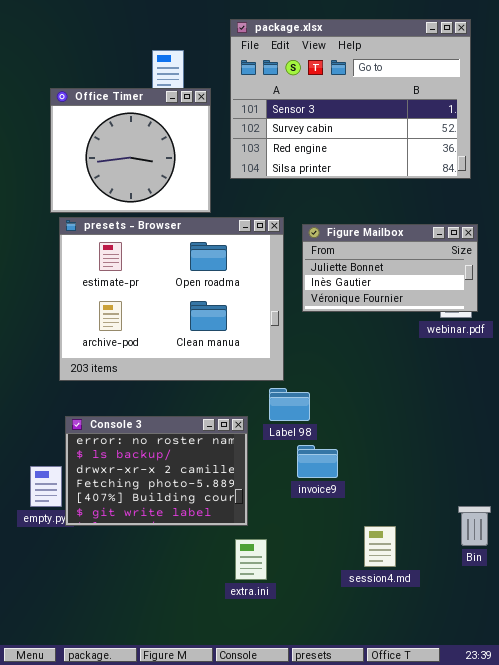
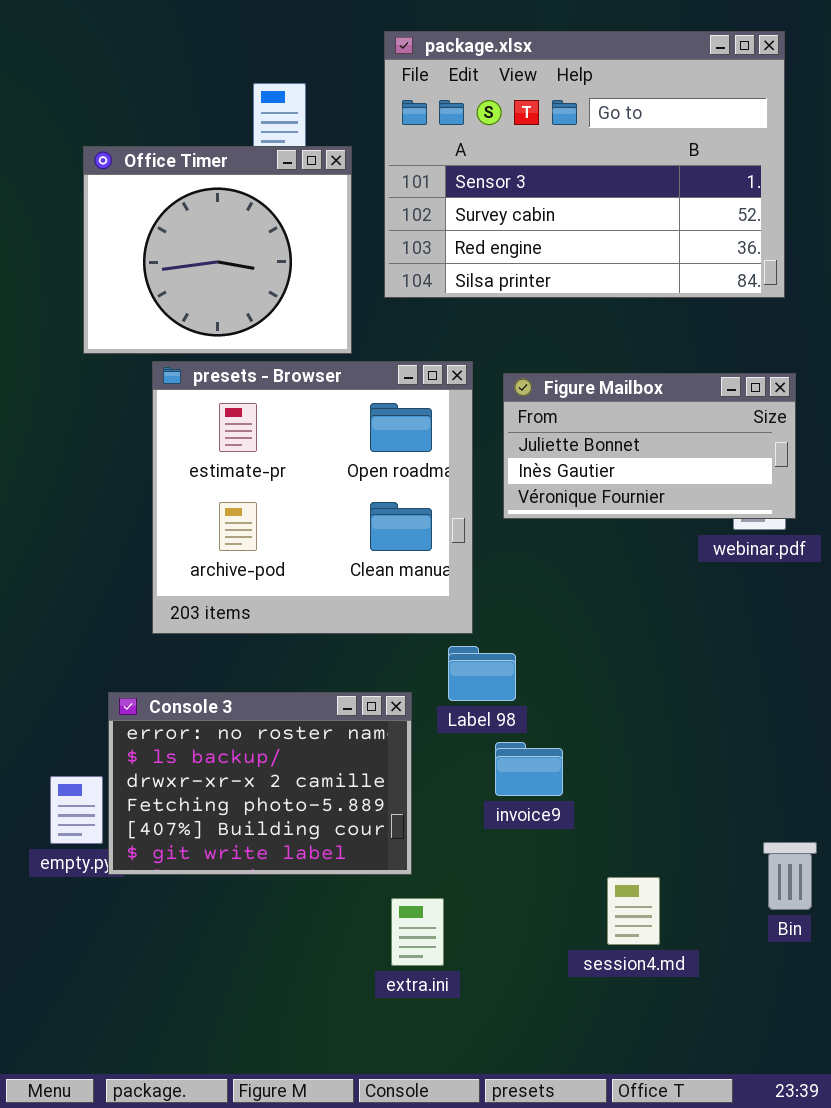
presets - Browser: [59,217,284,381] -> [152,361,473,634], resized

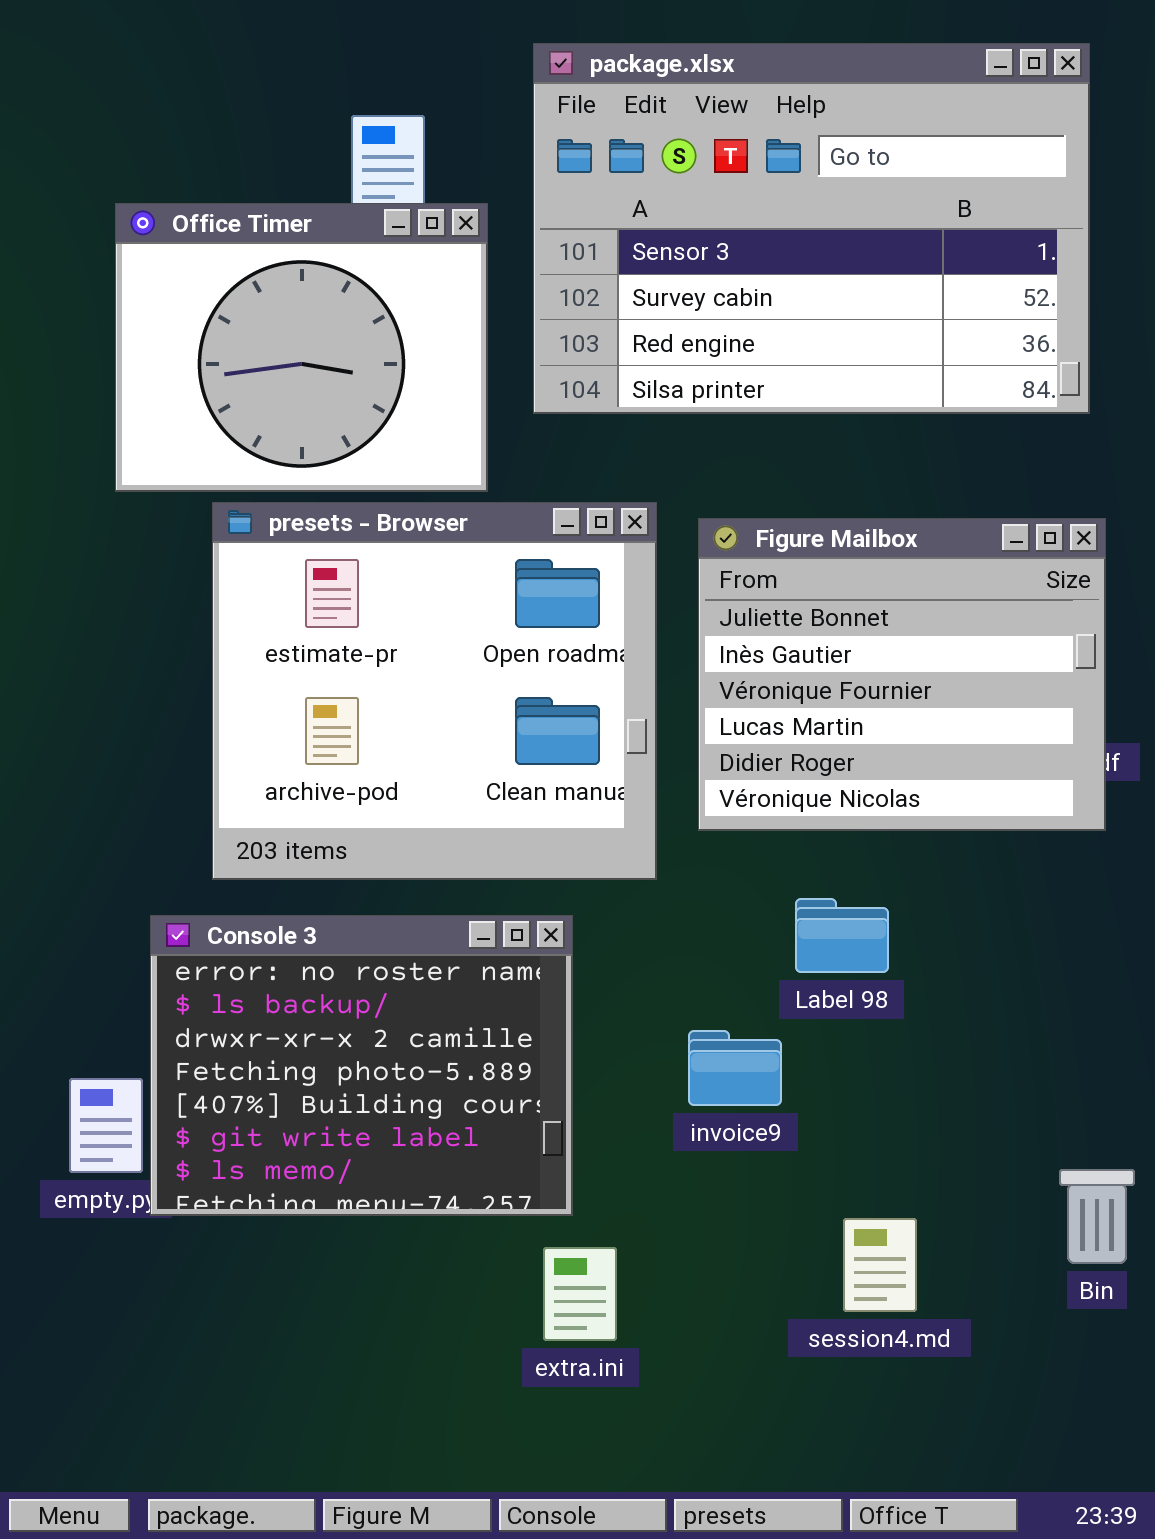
Figure Mailbox: [503,373,796,519] -> [698,518,1106,831], resized
Label 98: [448,646,516,701] -> [795,898,889,973], moved
Console 3: [108,692,412,875] -> [150,915,573,1216], resized

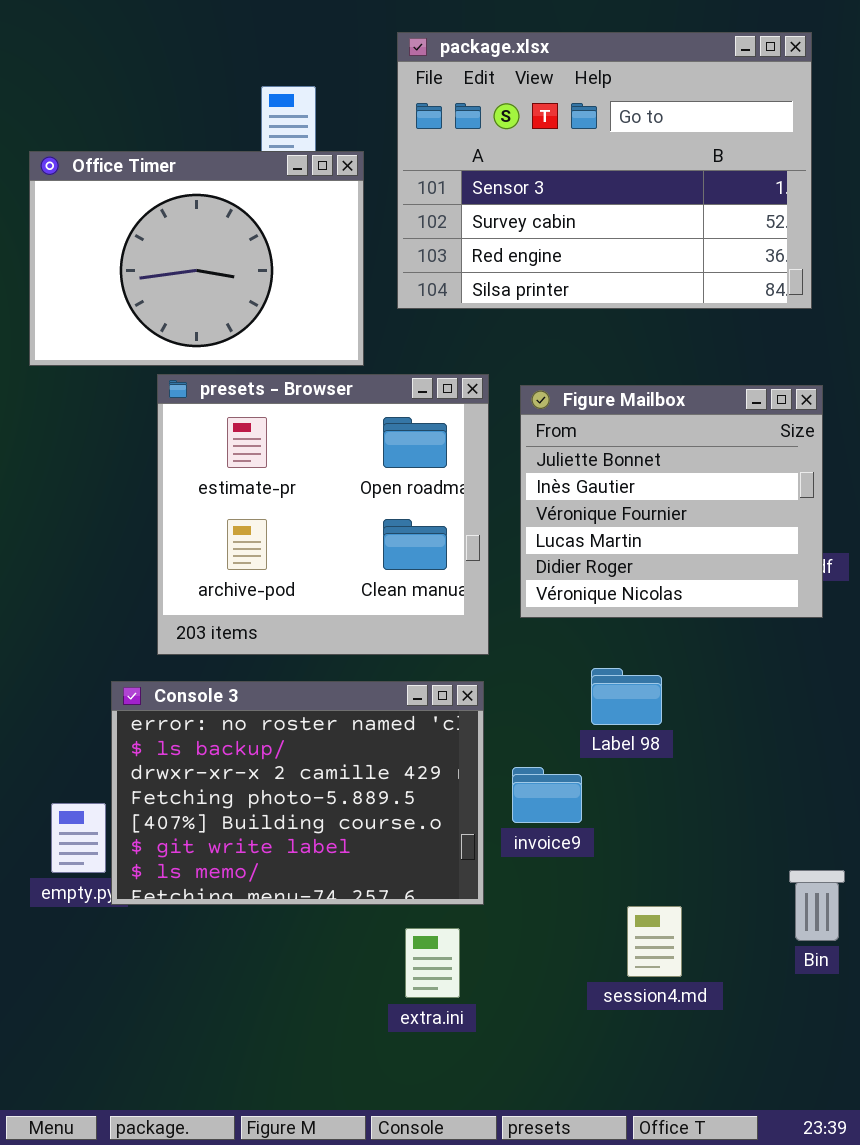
Office Timer: [115,203,488,492] -> [29,151,364,366], resized
Console 3: [150,915,573,1216] -> [111,681,484,905], resized

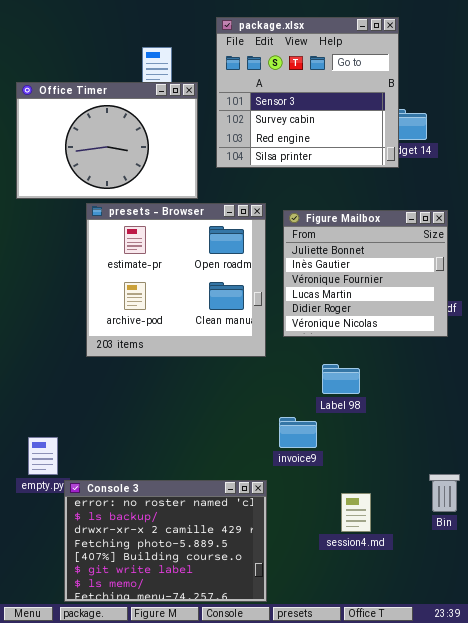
package.xlsx: [397,32,812,309] -> [216,17,399,168], resized
Console 3: [111,681,484,905] -> [64,480,267,602], moved

